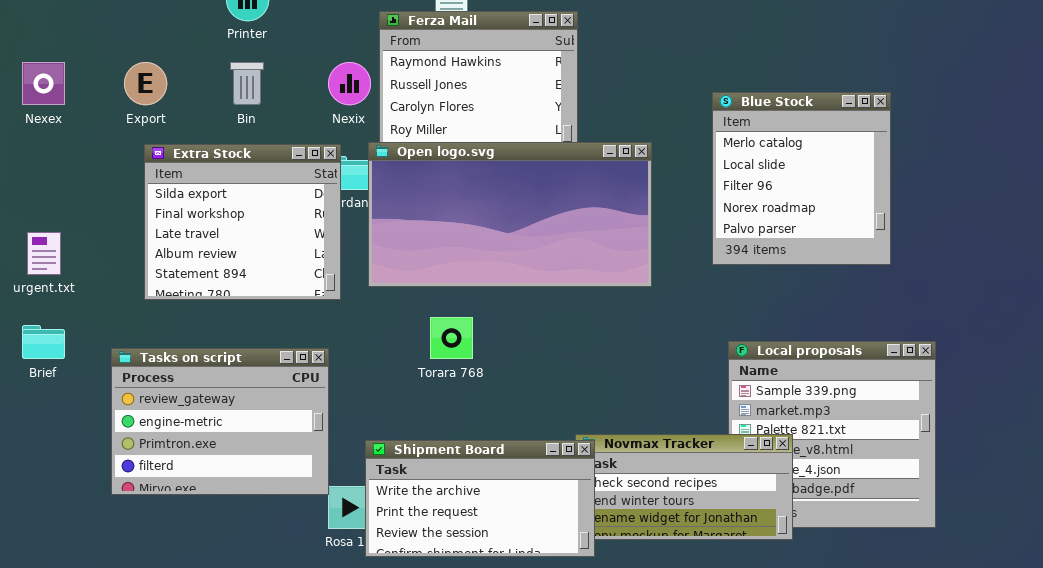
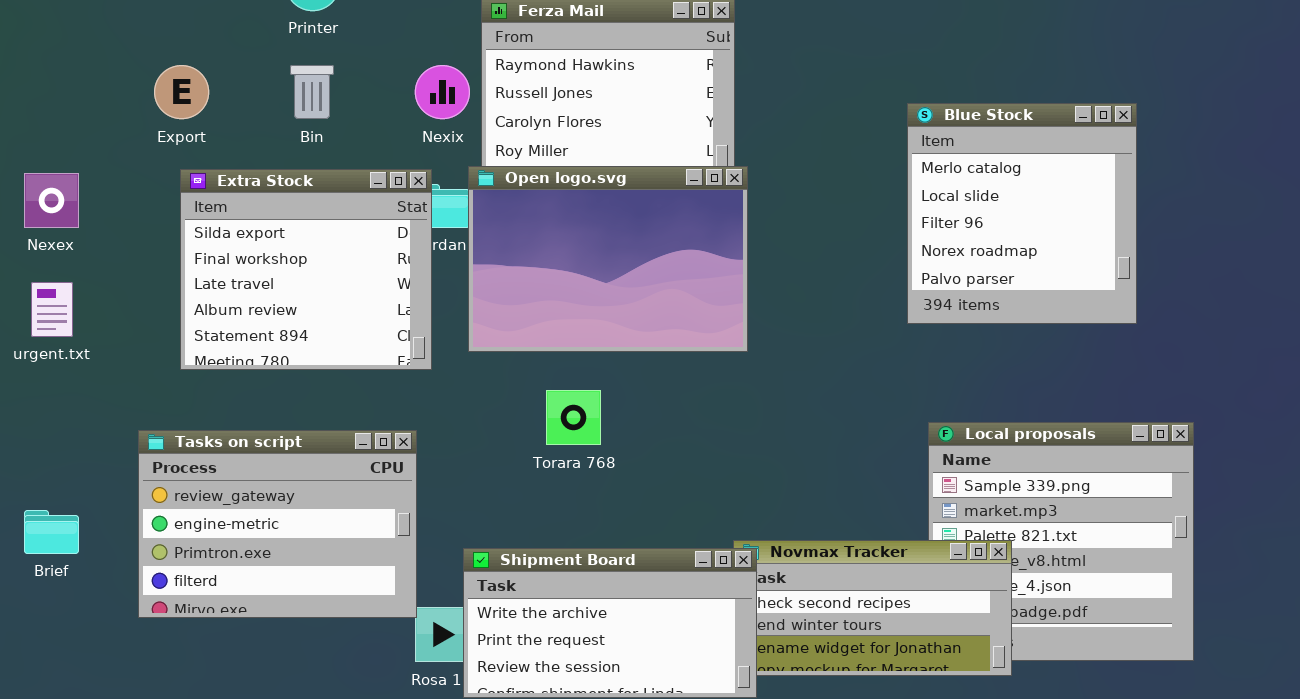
Nexex: [22,62,65,105] -> [24,173,79,228], moved
Open logo.svg: [368,142,652,287] -> [468,166,748,352], resized
Brief: [22,325,65,359] -> [24,510,79,554], moved

